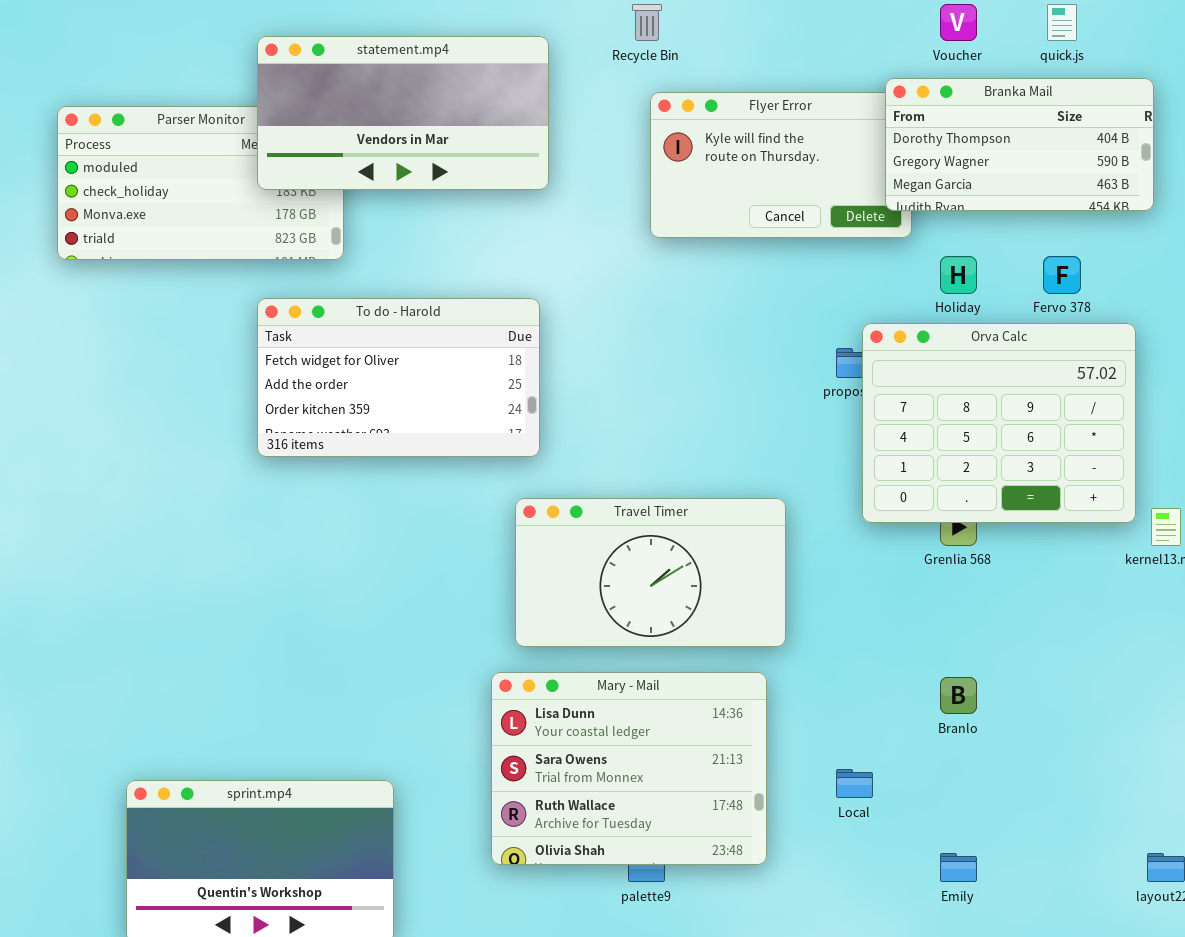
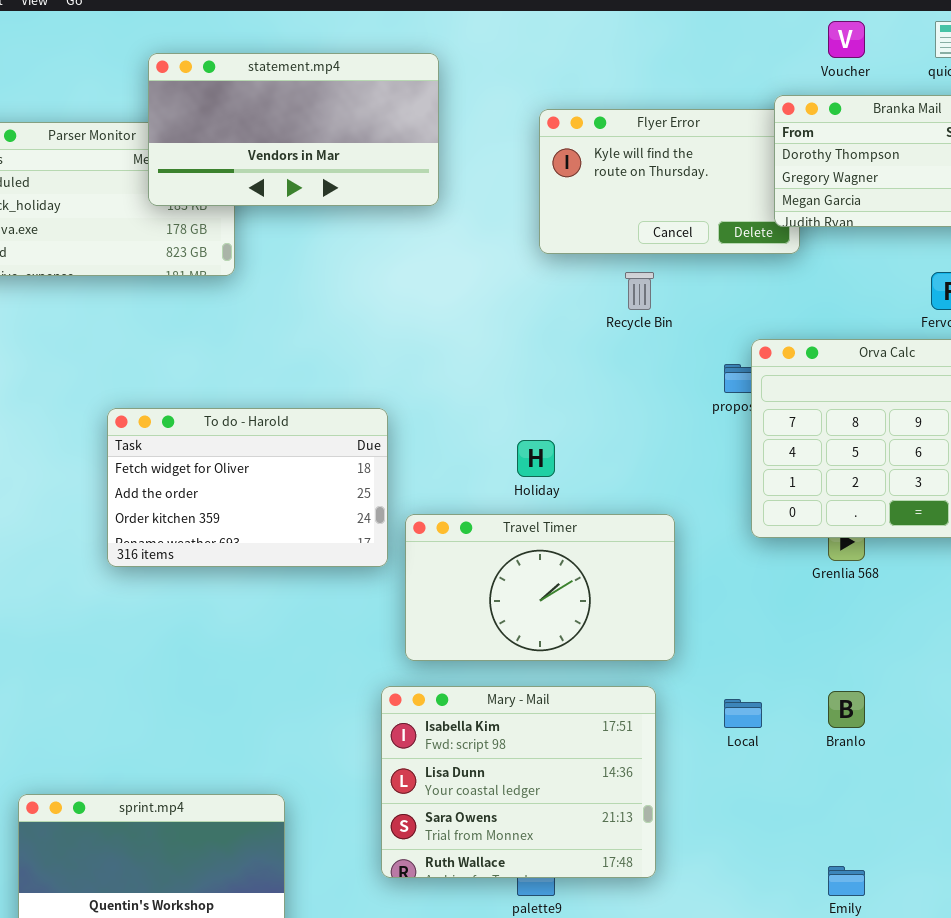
Recycle Bin: [632,4,662,41] -> [625,272,654,310], moved
Holiday: [940,256,977,294] -> [517,440,555,477], moved
To do - Harold: [257,298,540,457] -> [107,408,388,567], moved
Mary - Mail: [491,672,767,865] -> [381,686,656,878], scrolled up 1 row
Local: [836,769,873,798] -> [724,699,762,728], moved

